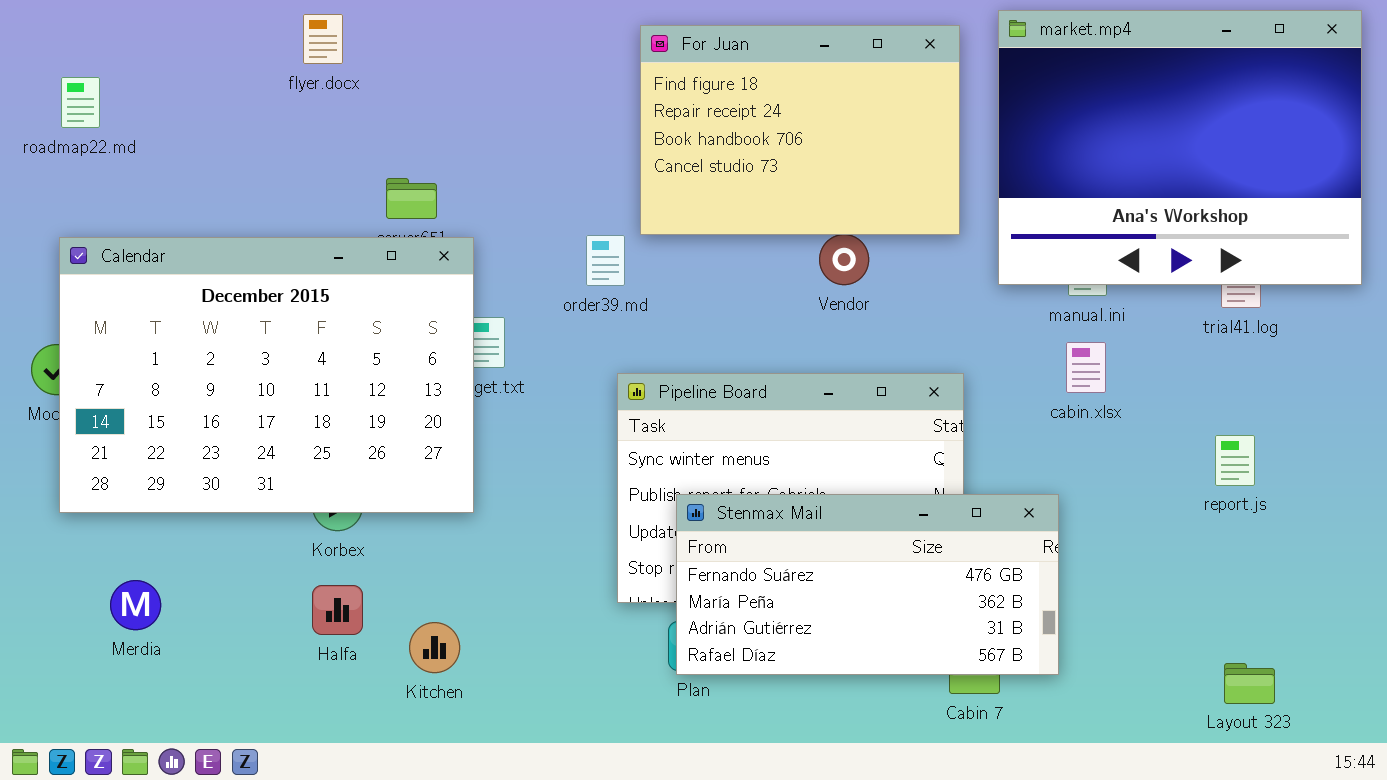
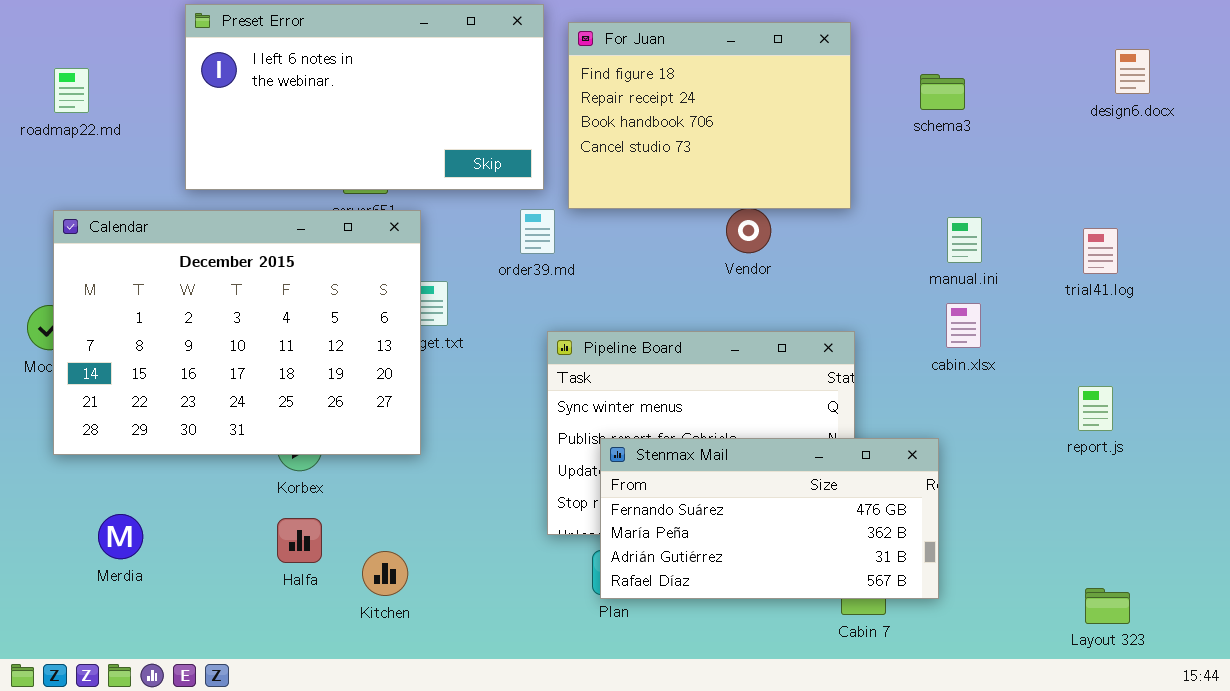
Preset Error: none -> [185,4,544,190], opened
market.mp4: [998,10,1362,285] -> none, closed

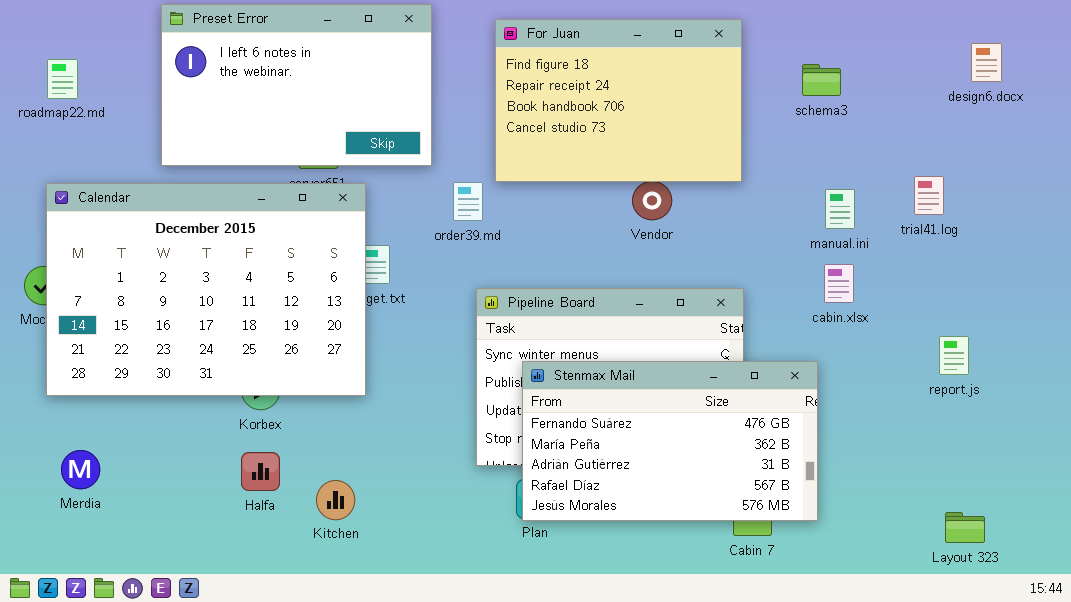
Preset Error: [185,4,544,190] -> [161,4,432,166], resized
trial41.log: [1083,228,1118,274] -> [914,176,944,215], moved
Stenmax Mail: [600,438,939,599] -> [522,361,818,521], resized
Merdia: [98,514,143,559] -> [61,450,100,489], moved

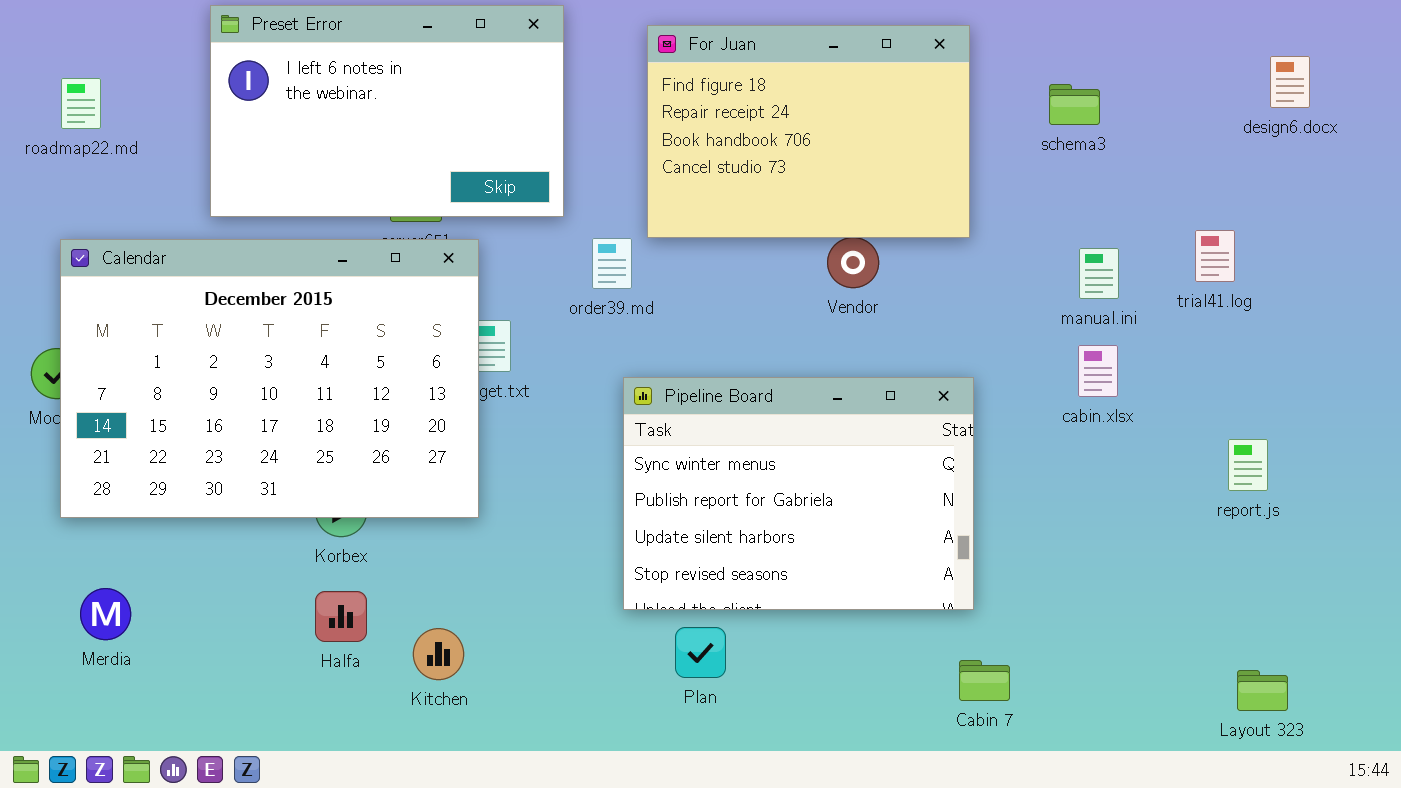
Stenmax Mail: [522,361,818,521] -> none, closed

